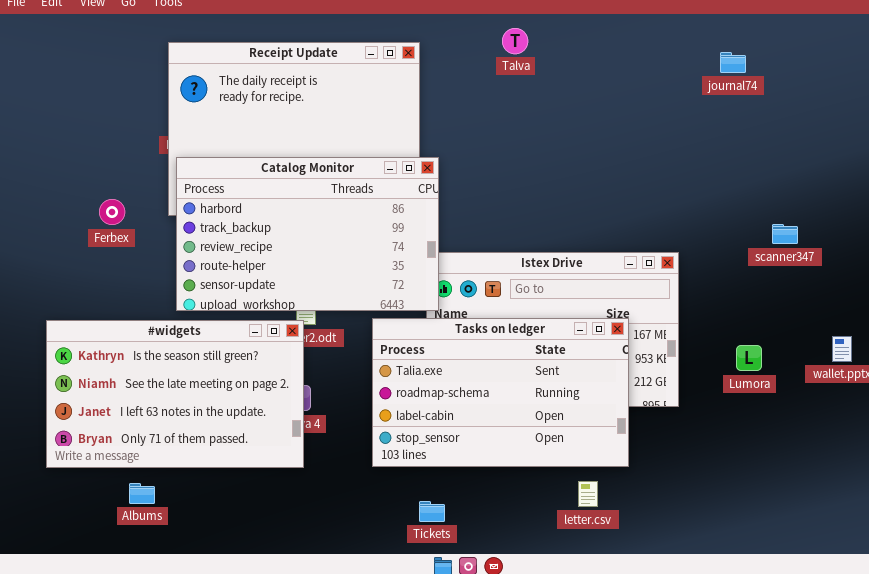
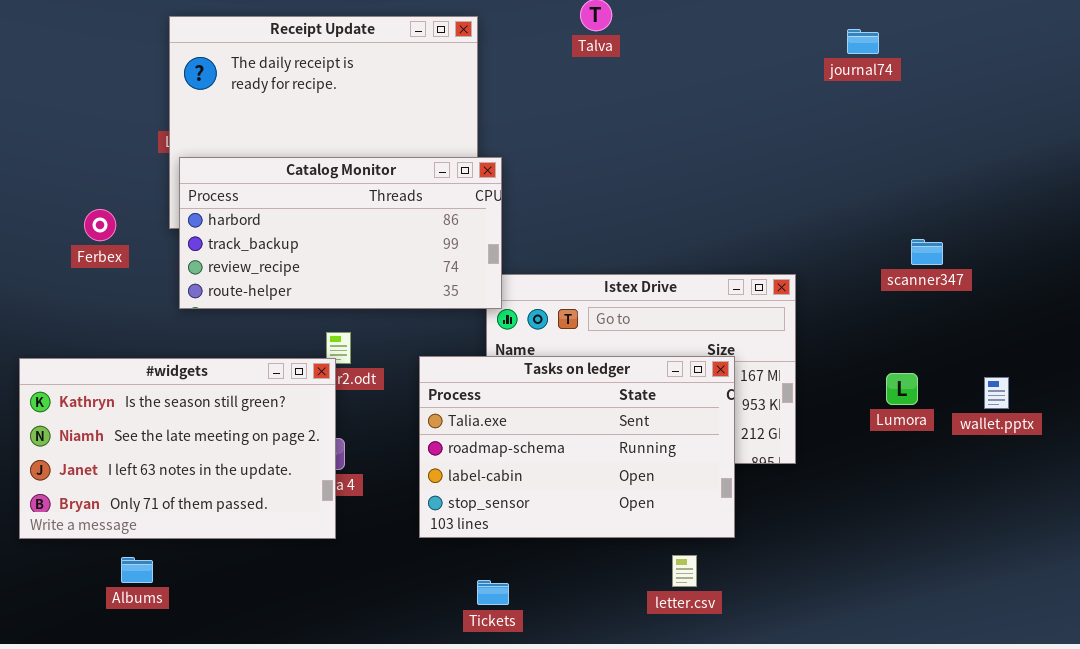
Catalog Monitor: [176,157,439,311] -> [179,157,502,309], resized
Lumora: [736,345,762,371] -> [886,373,918,405], moved

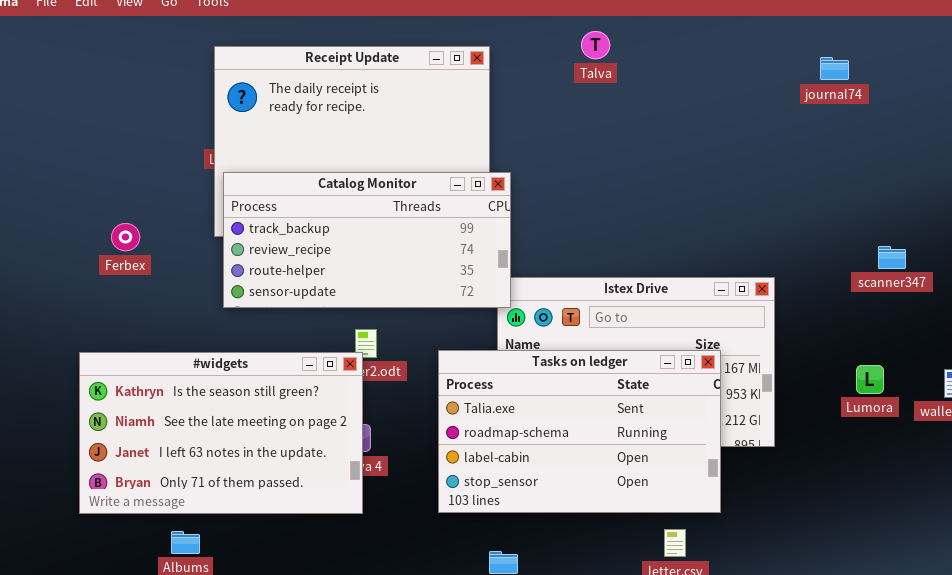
Catalog Monitor: [179,157,502,309] -> [223,172,511,308], scrolled down 1 row
Ferbex: [84,209,116,241] -> [111,223,140,251], moved

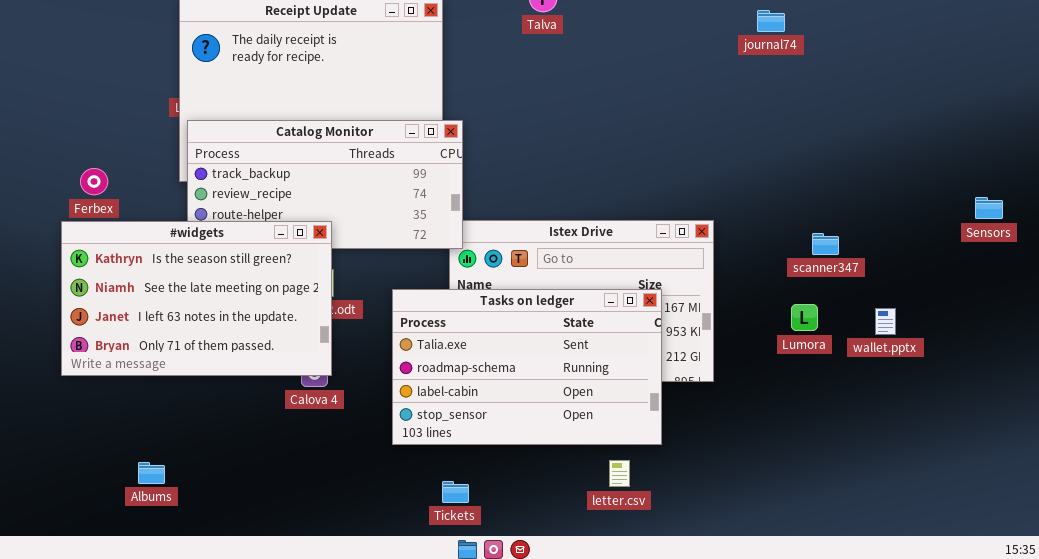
scanner347: [878,246,906,269] -> [812,233,839,255], moved
#widgets: [79,352,363,514] -> [61,221,332,376], moved

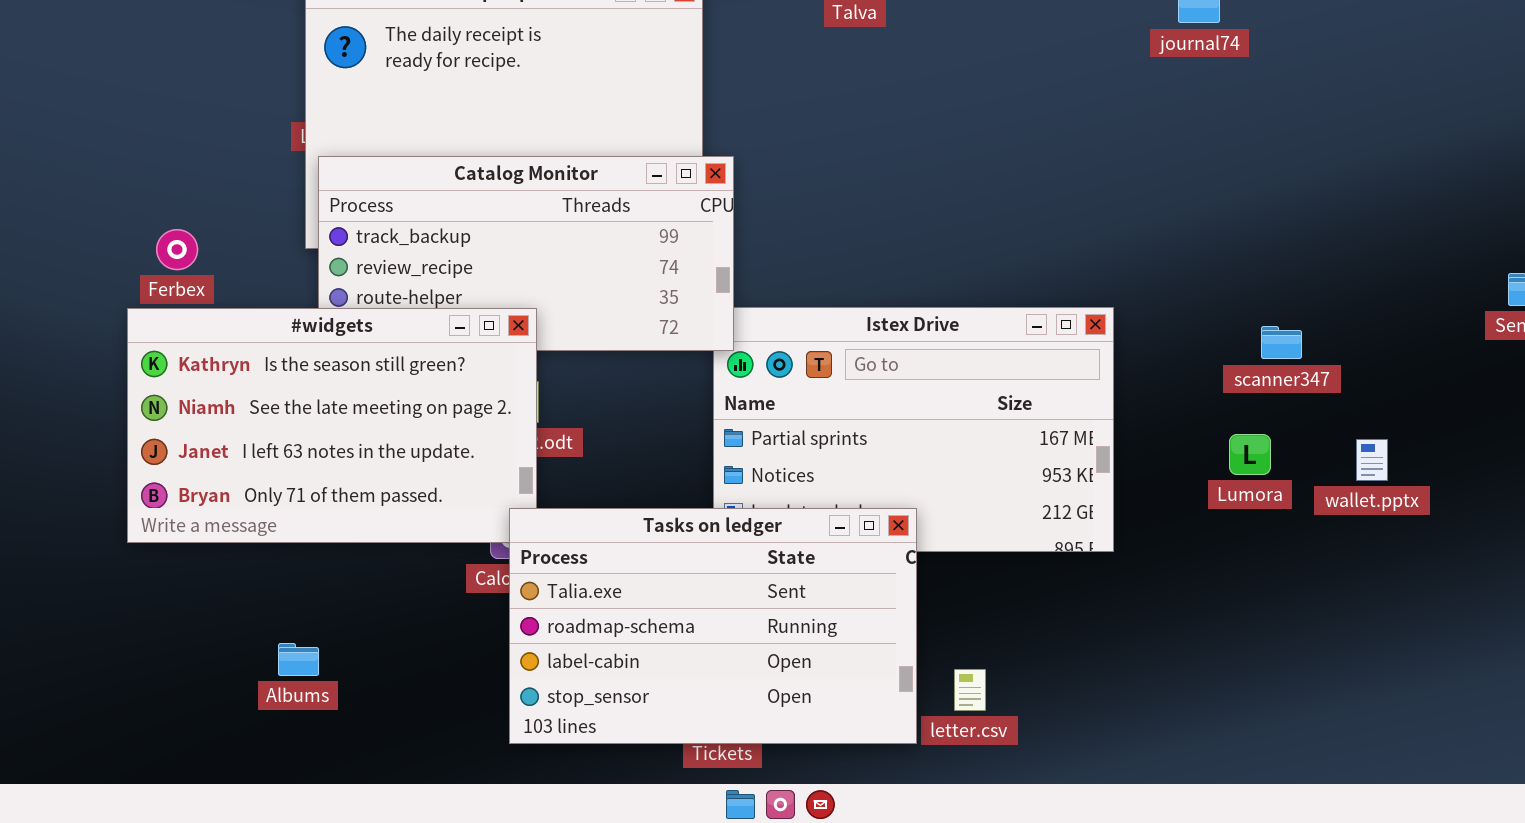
Tasks on ledger: [392,289,662,445] -> [509,508,917,744], moved
Albums: [138,462,165,484] -> [278,643,319,676], moved

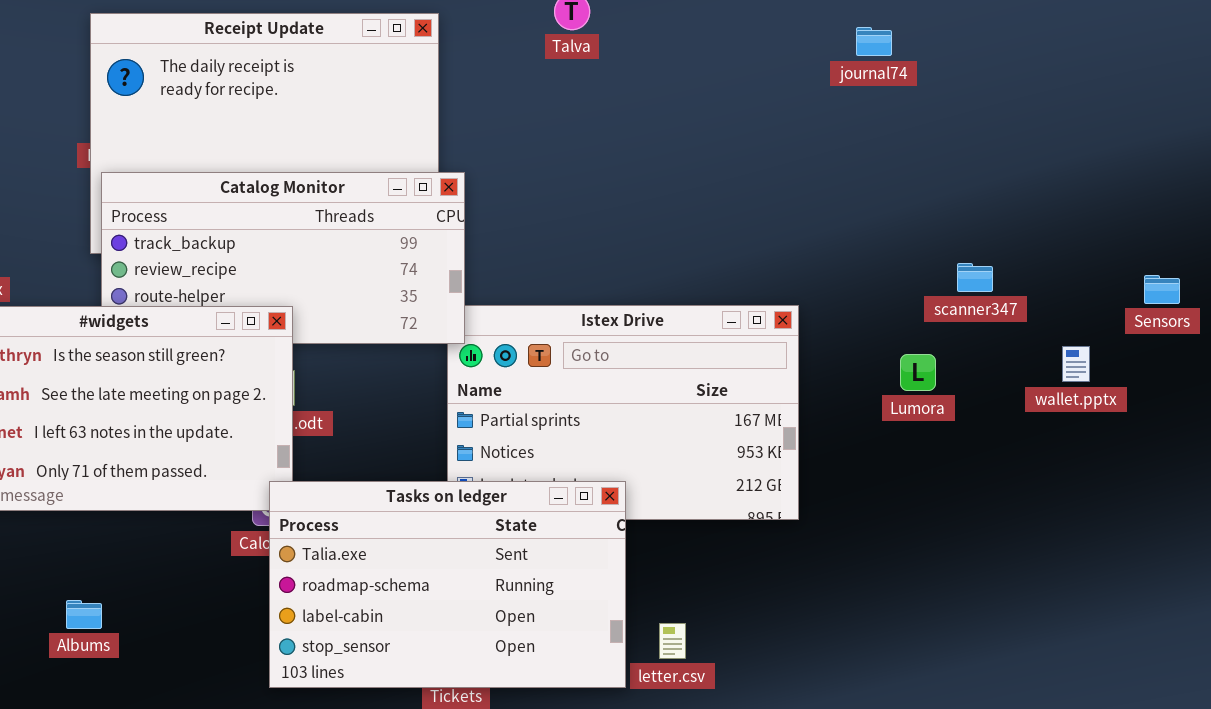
scanner347: [1261,326,1302,359] -> [957,263,993,292], moved
Lumora: [1229,434,1271,475] -> [900,354,936,391], moved
wallet.pptx: [1356,439,1388,481] -> [1062,346,1090,382], moved

